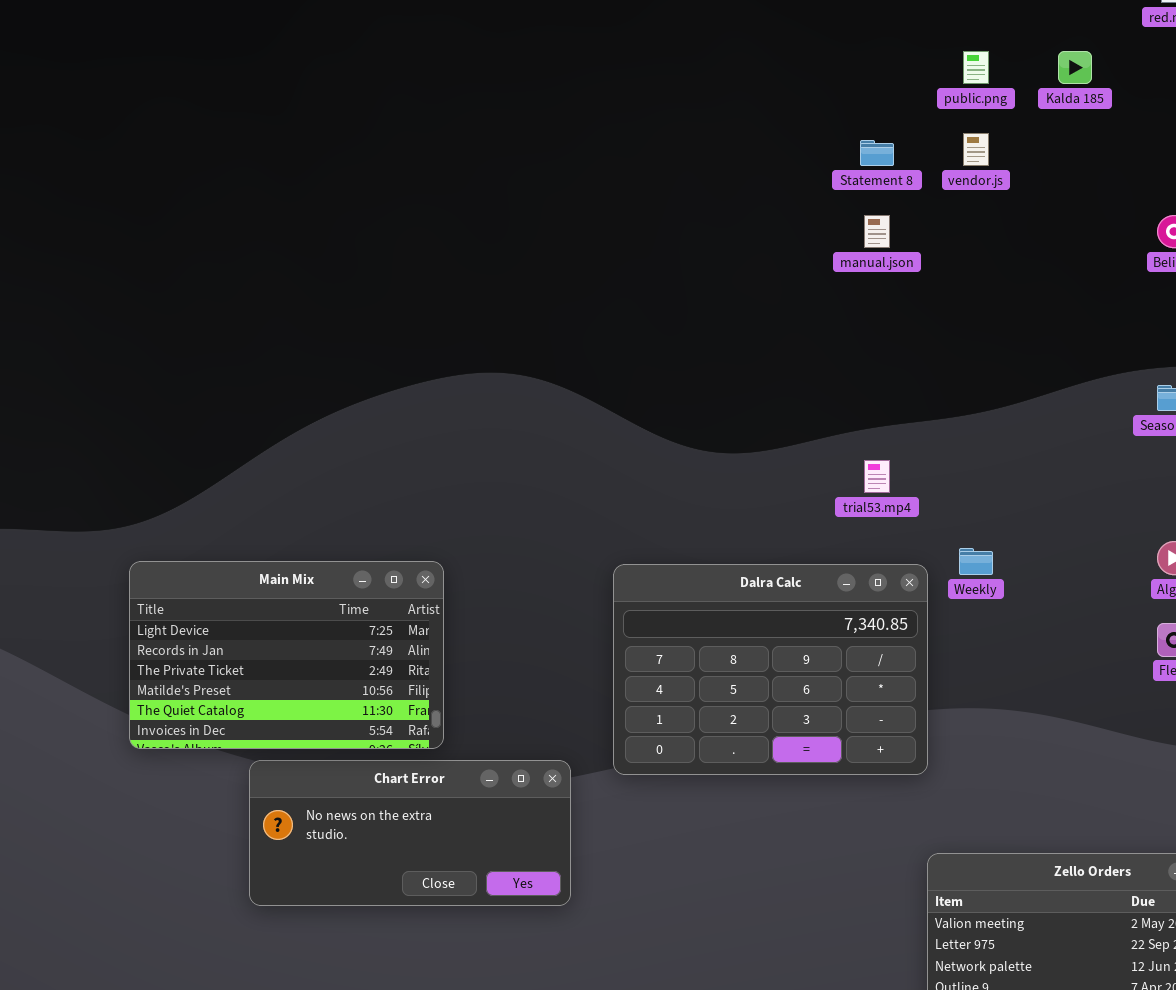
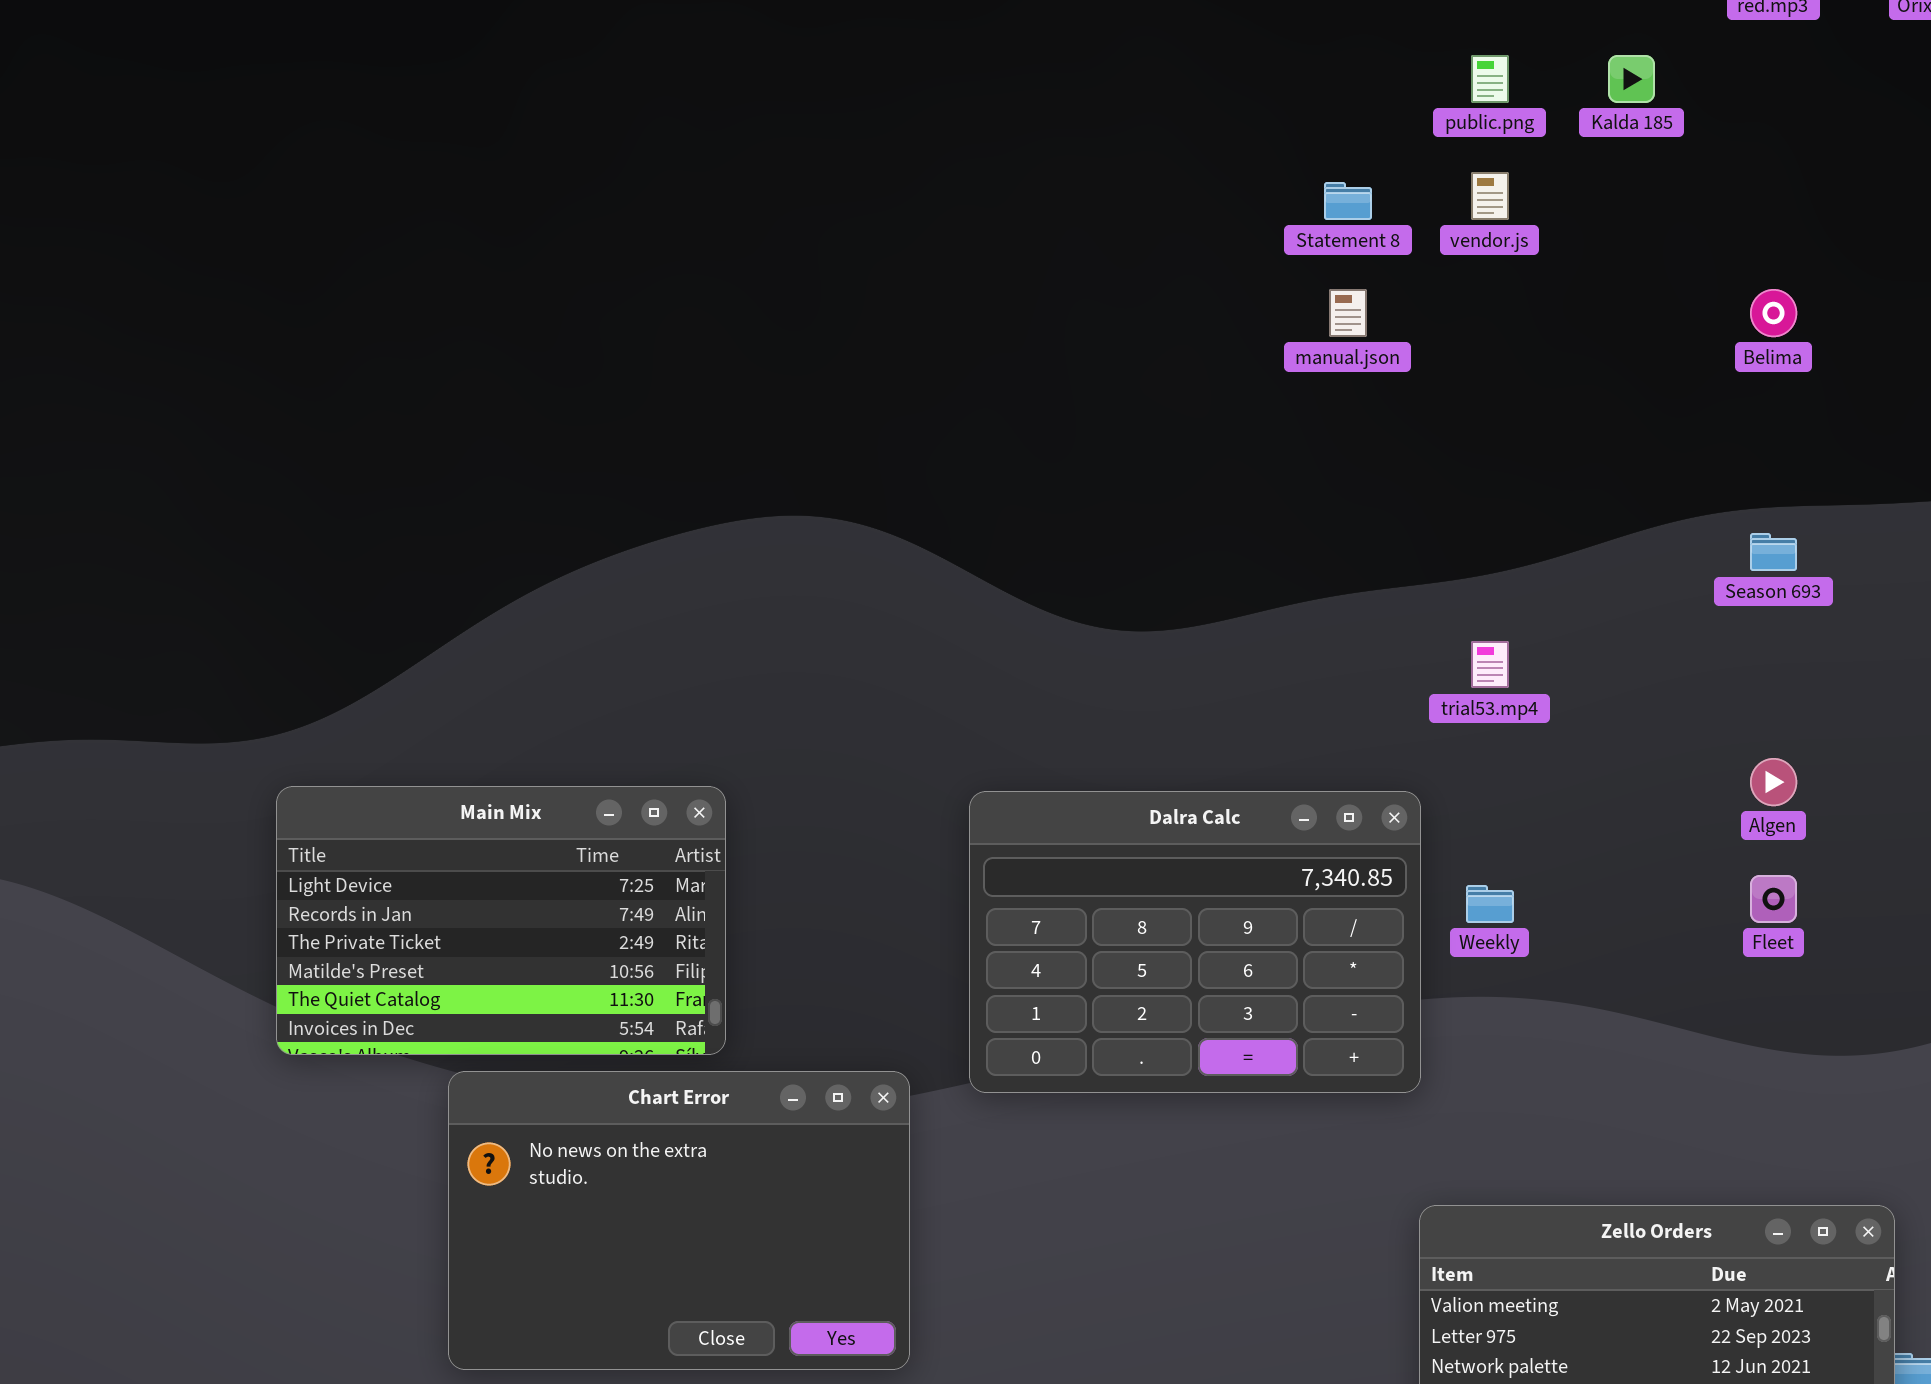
trial53.mp4: [864,460,890,493] -> [1471,641,1509,688], moved
Weekly: [959,548,993,575] -> [1466,885,1514,923], moved
Chart Error: [249,760,571,906] -> [448,1071,910,1370], resized

